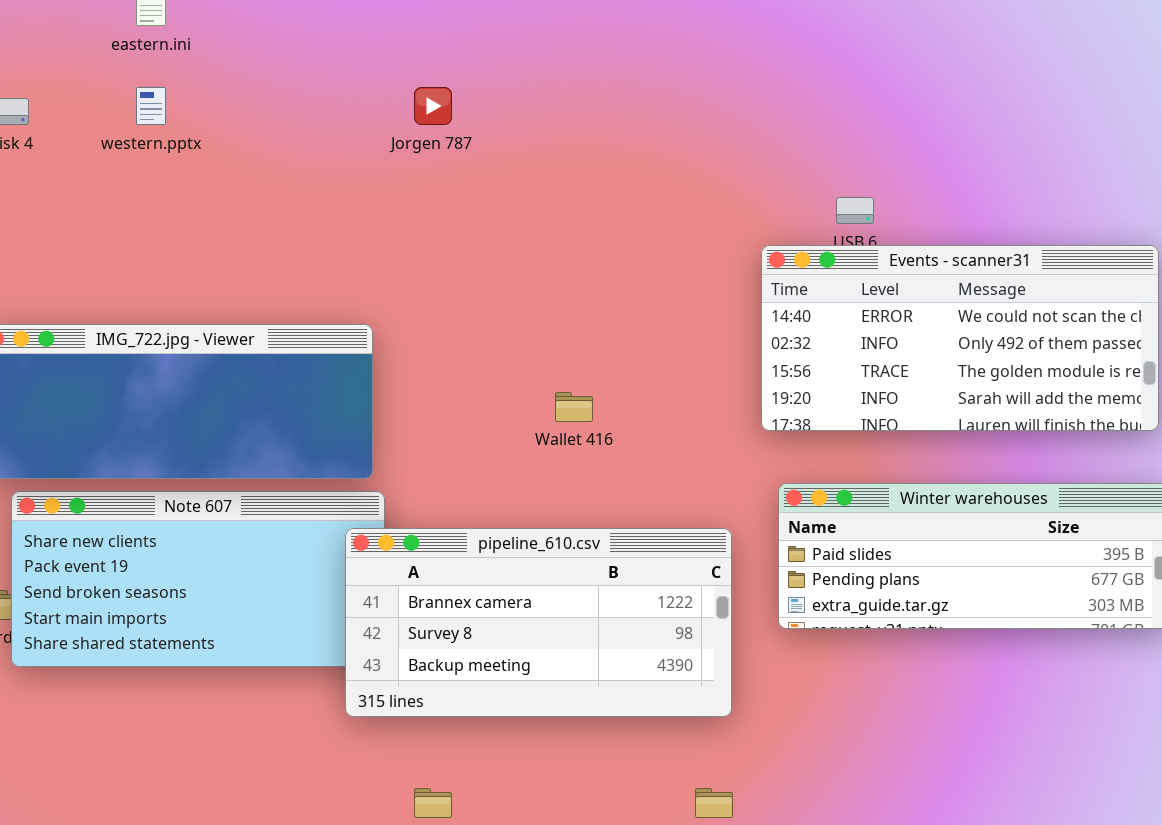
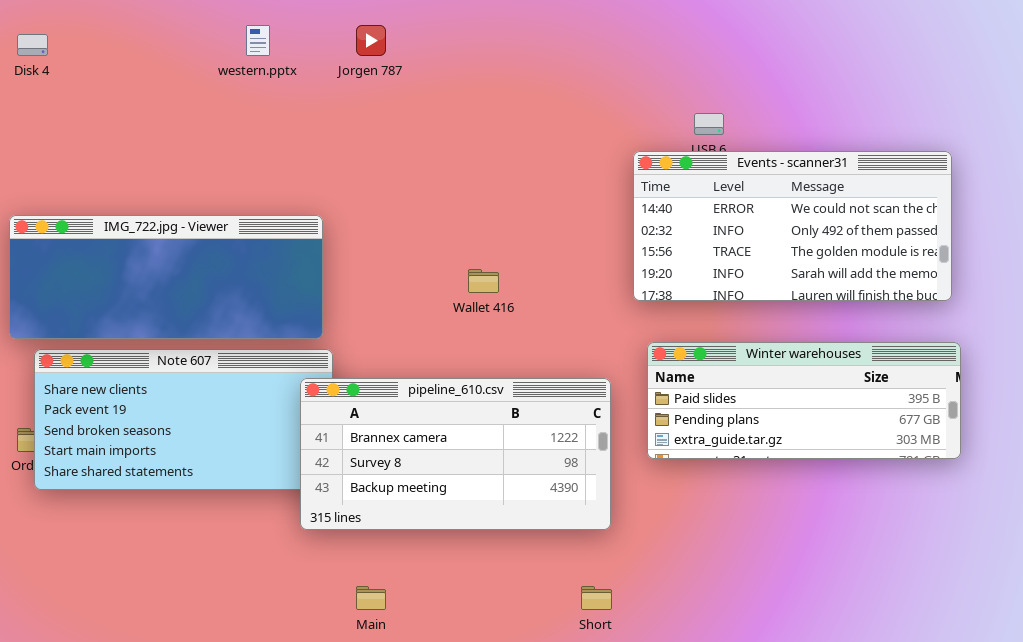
western.pptx: [136,87,166,125] -> [246,25,270,56], moved

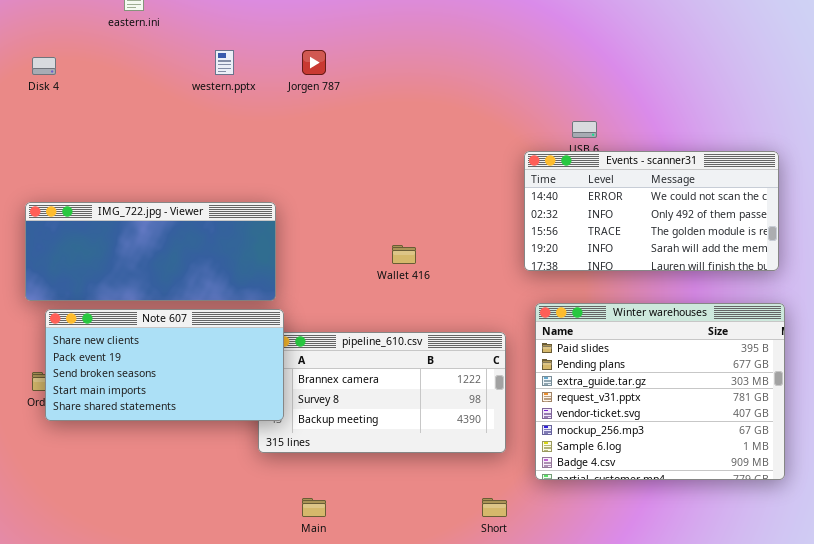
Winter warehouses: [647,342,961,459] -> [535,303,785,480], resized
Note 607: [34,349,333,490] -> [45,309,284,421], raised

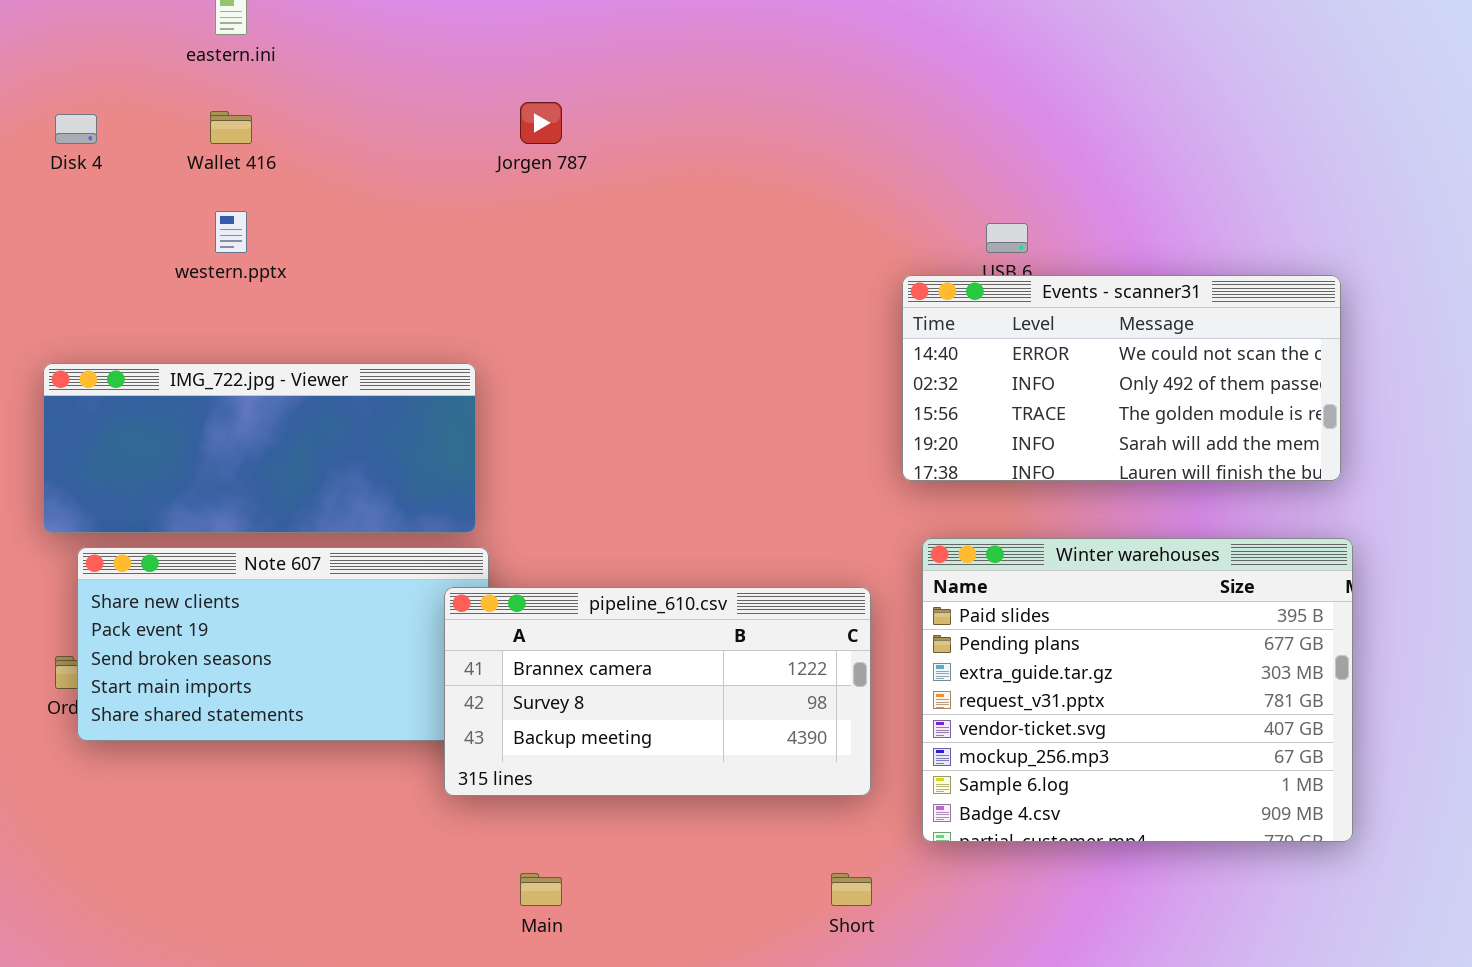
western.pptx: [215,50,234,75] -> [215,211,247,253], moved
Wallet 416: [392,245,416,264] -> [210,111,252,144], moved
pipeline_610.csv: [258,332,506,453] -> [444,587,871,796], raised

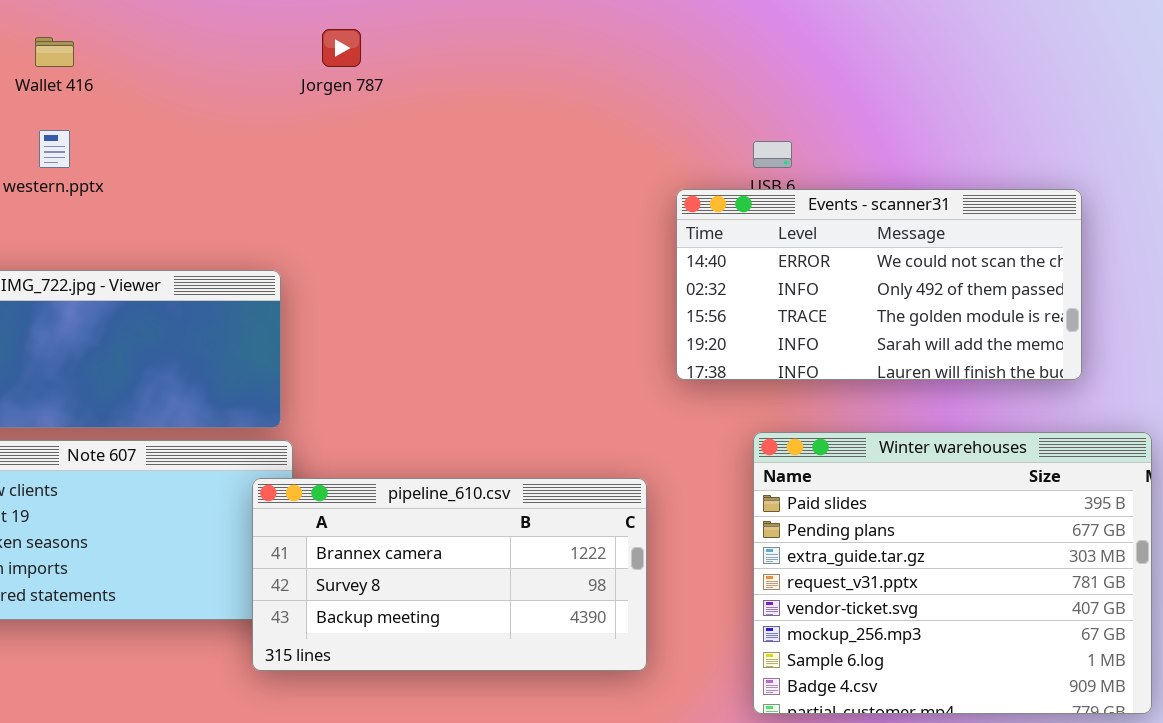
Winter warehouses: [922,538,1353,842] -> [753,432,1152,714], moved

